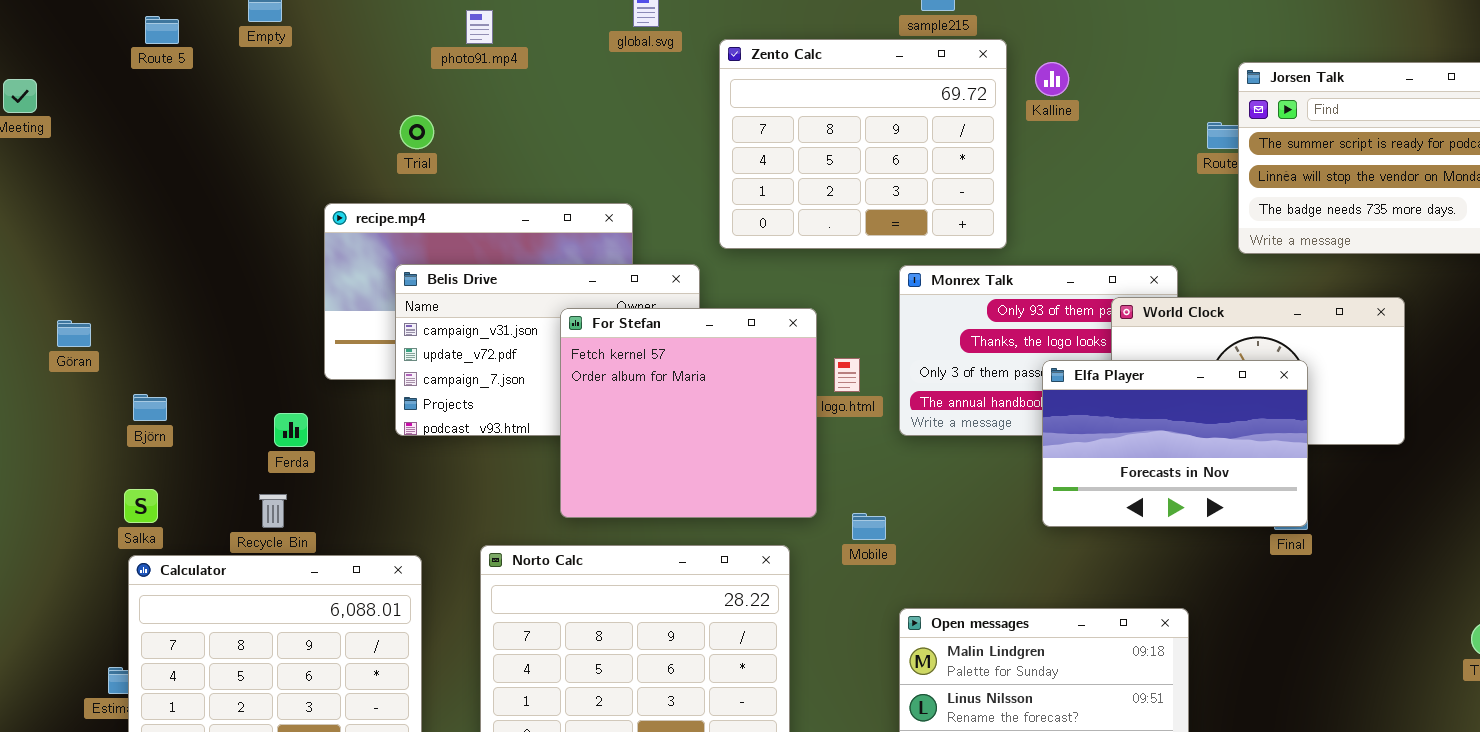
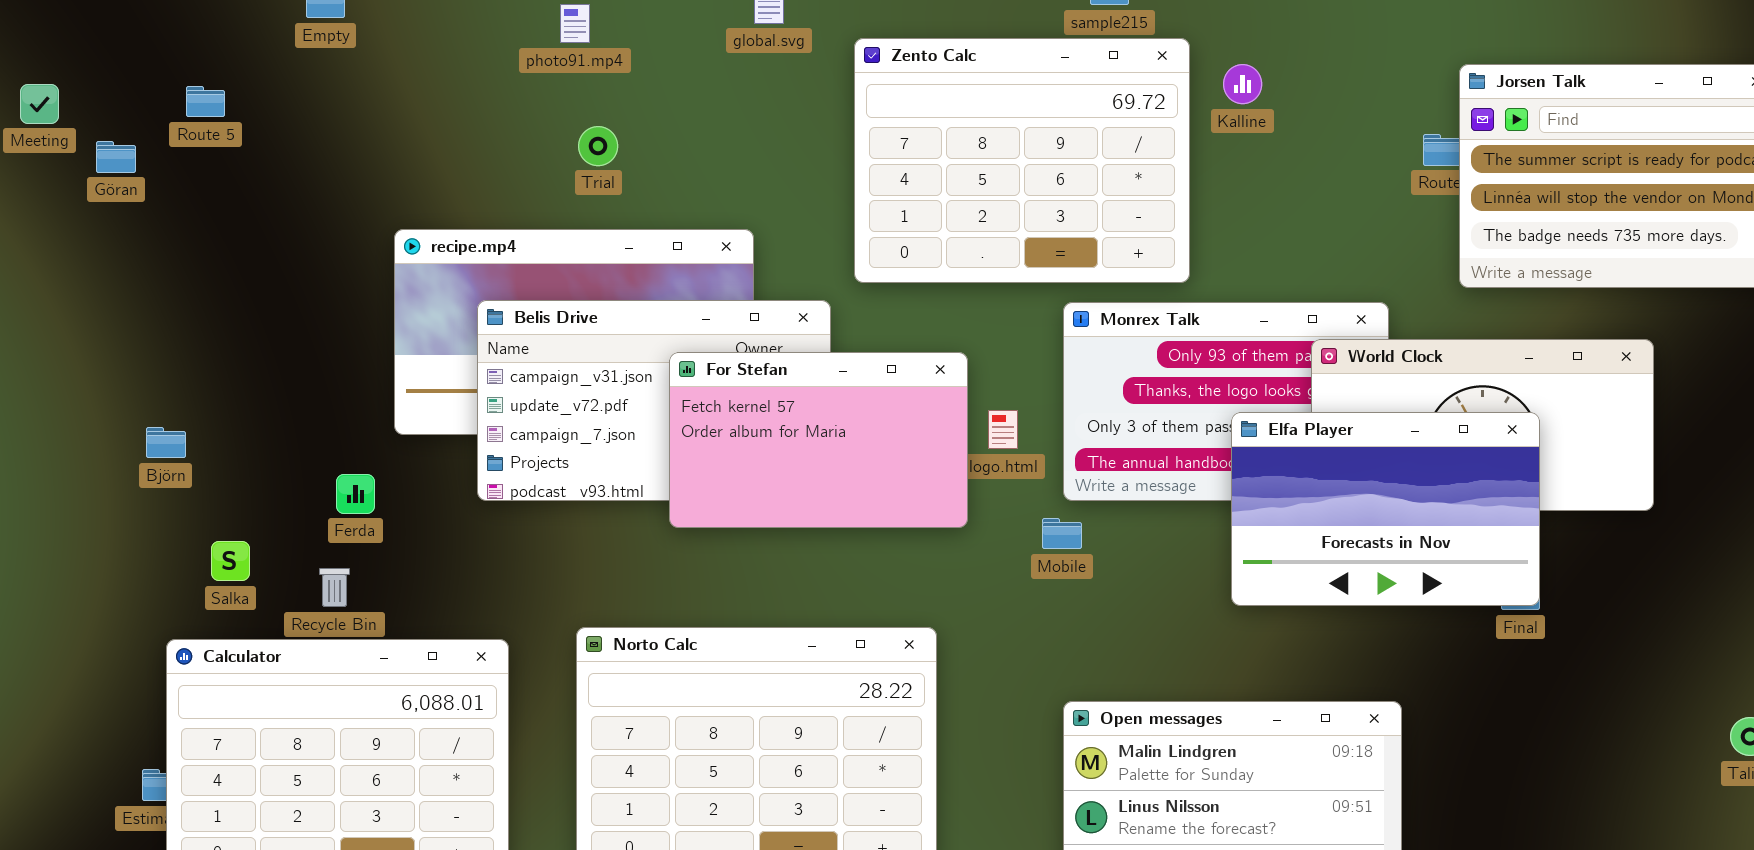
Route 5: [145,16,179,44] -> [186,86,225,117], moved
Trial: [400,115,434,149] -> [578,126,618,166], moved
For Stefan: [560,308,817,518] -> [669,352,968,528], resized
Göran: [57,320,91,347] -> [96,141,136,173], moved
Björn: [133,394,167,421] -> [146,427,186,458], moved
Salka: [124,489,158,523] -> [211,541,250,581], moved
Mobile: [852,513,886,540] -> [1042,518,1082,549], moved

